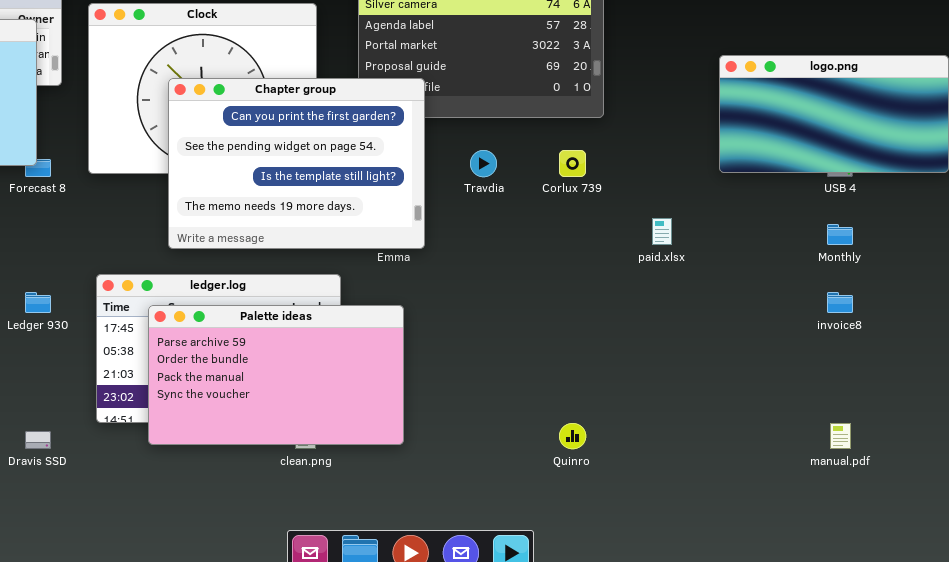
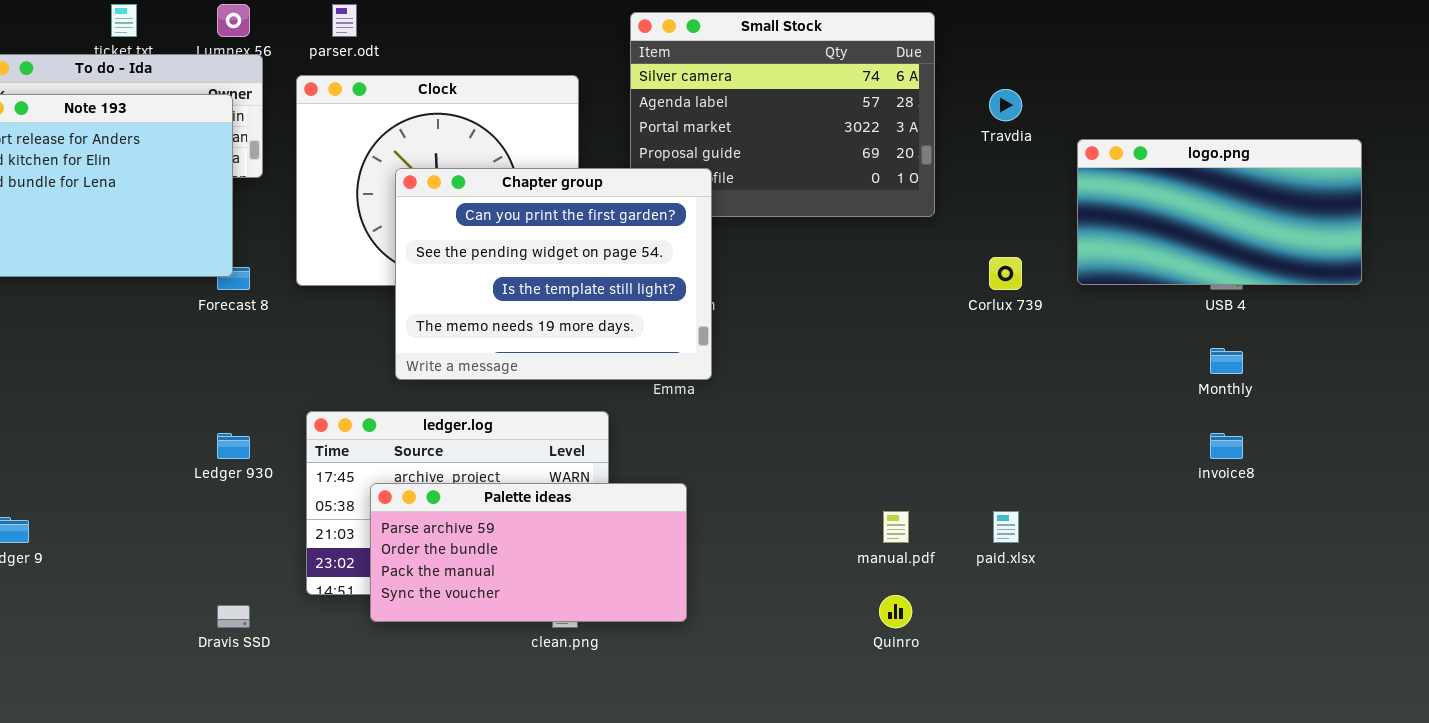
Travdia: [470,150,497,177] -> [989,89,1022,121], moved
Corlux 739: [559,150,586,177] -> [989,257,1022,290], moved
paid.xlsx: [652,218,672,245] -> [993,511,1019,543], moved
Palette ideas: [148,305,404,445] -> [370,483,687,622], resized
manual.pdf: [830,423,851,449] -> [883,511,909,543], moved

